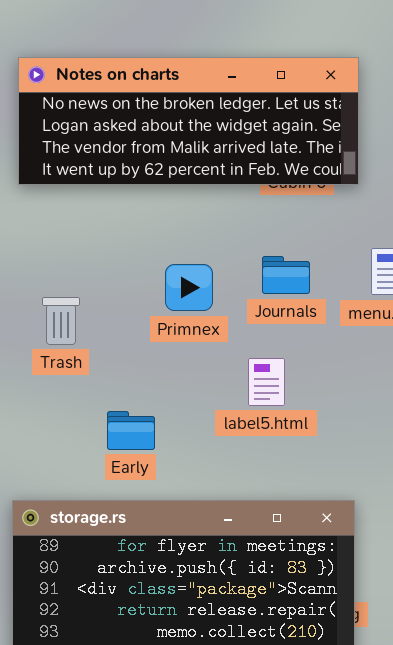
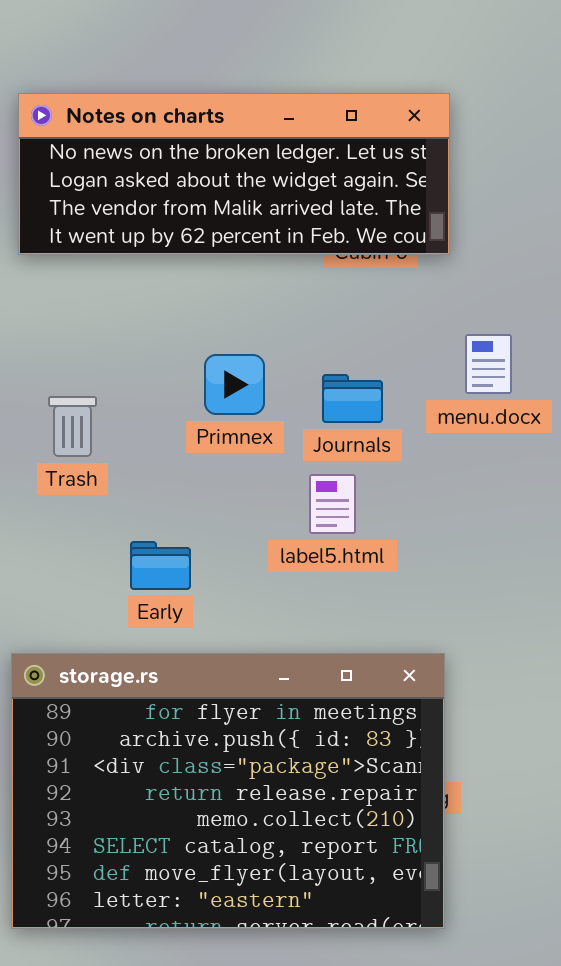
Journals: [262,256,310,294] -> [322,374,383,423], moved

